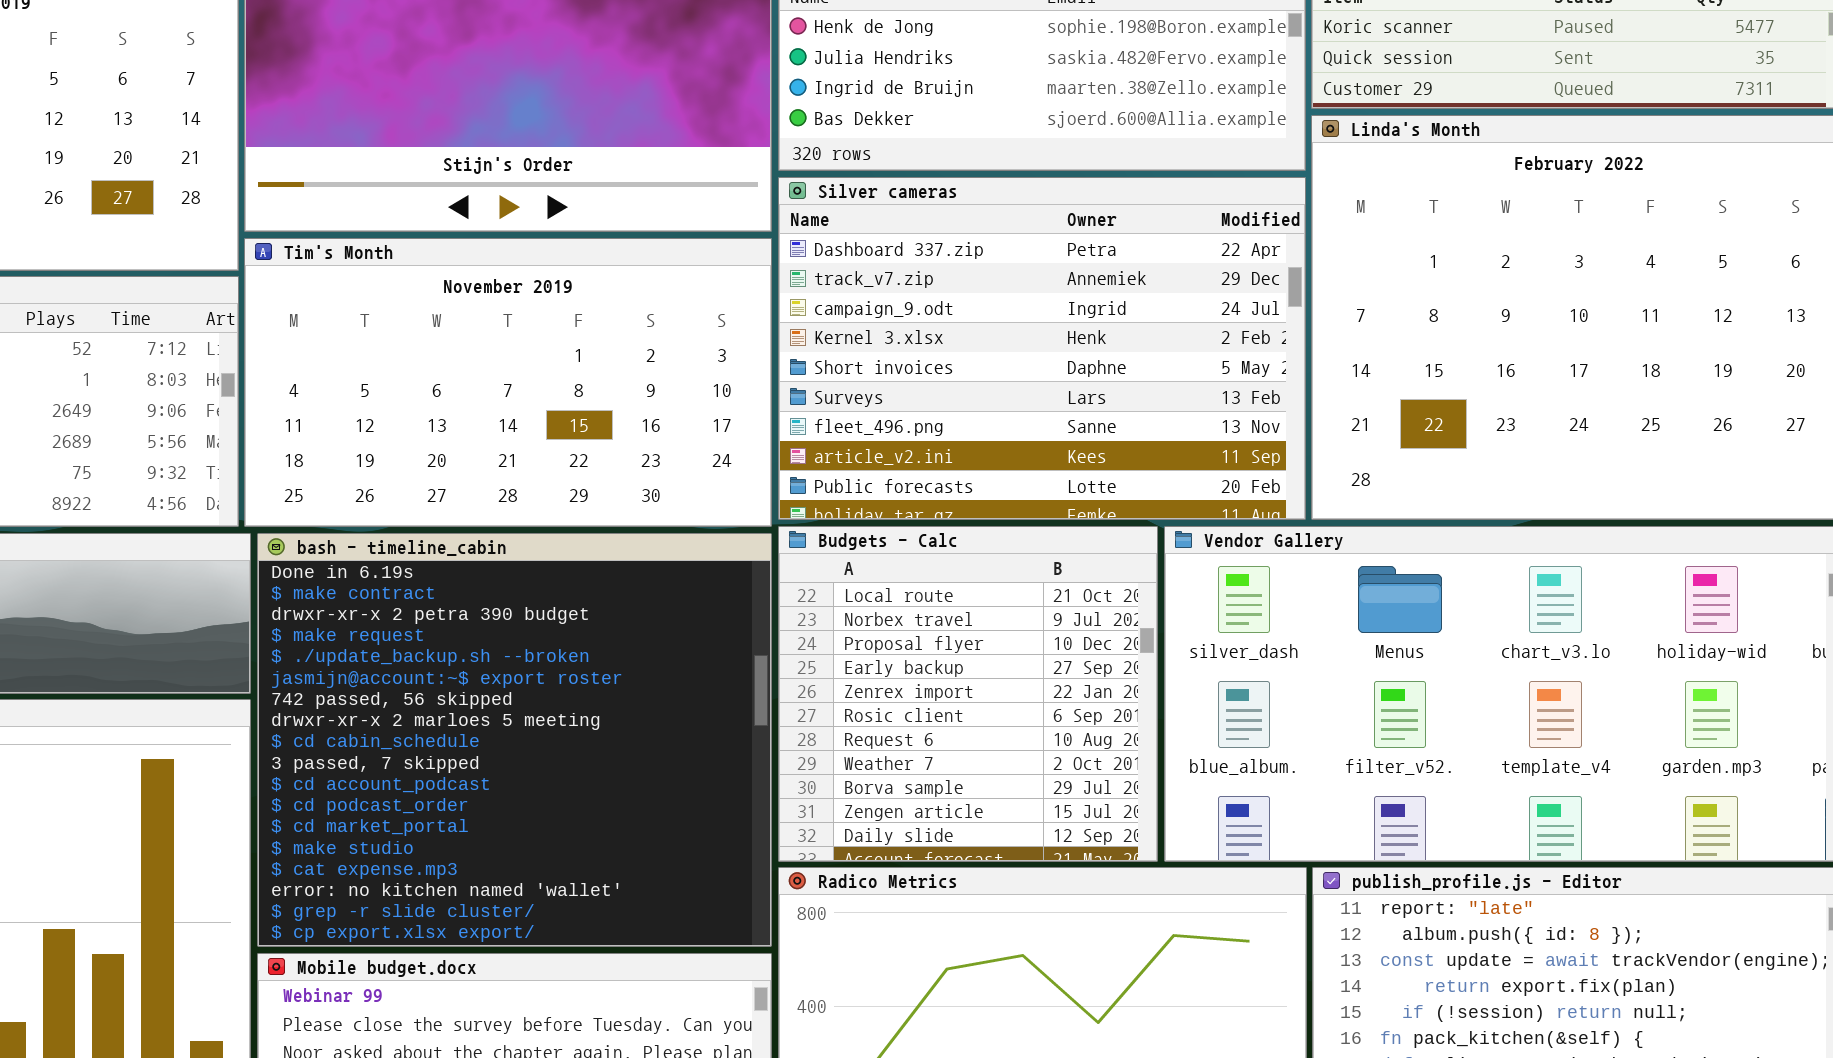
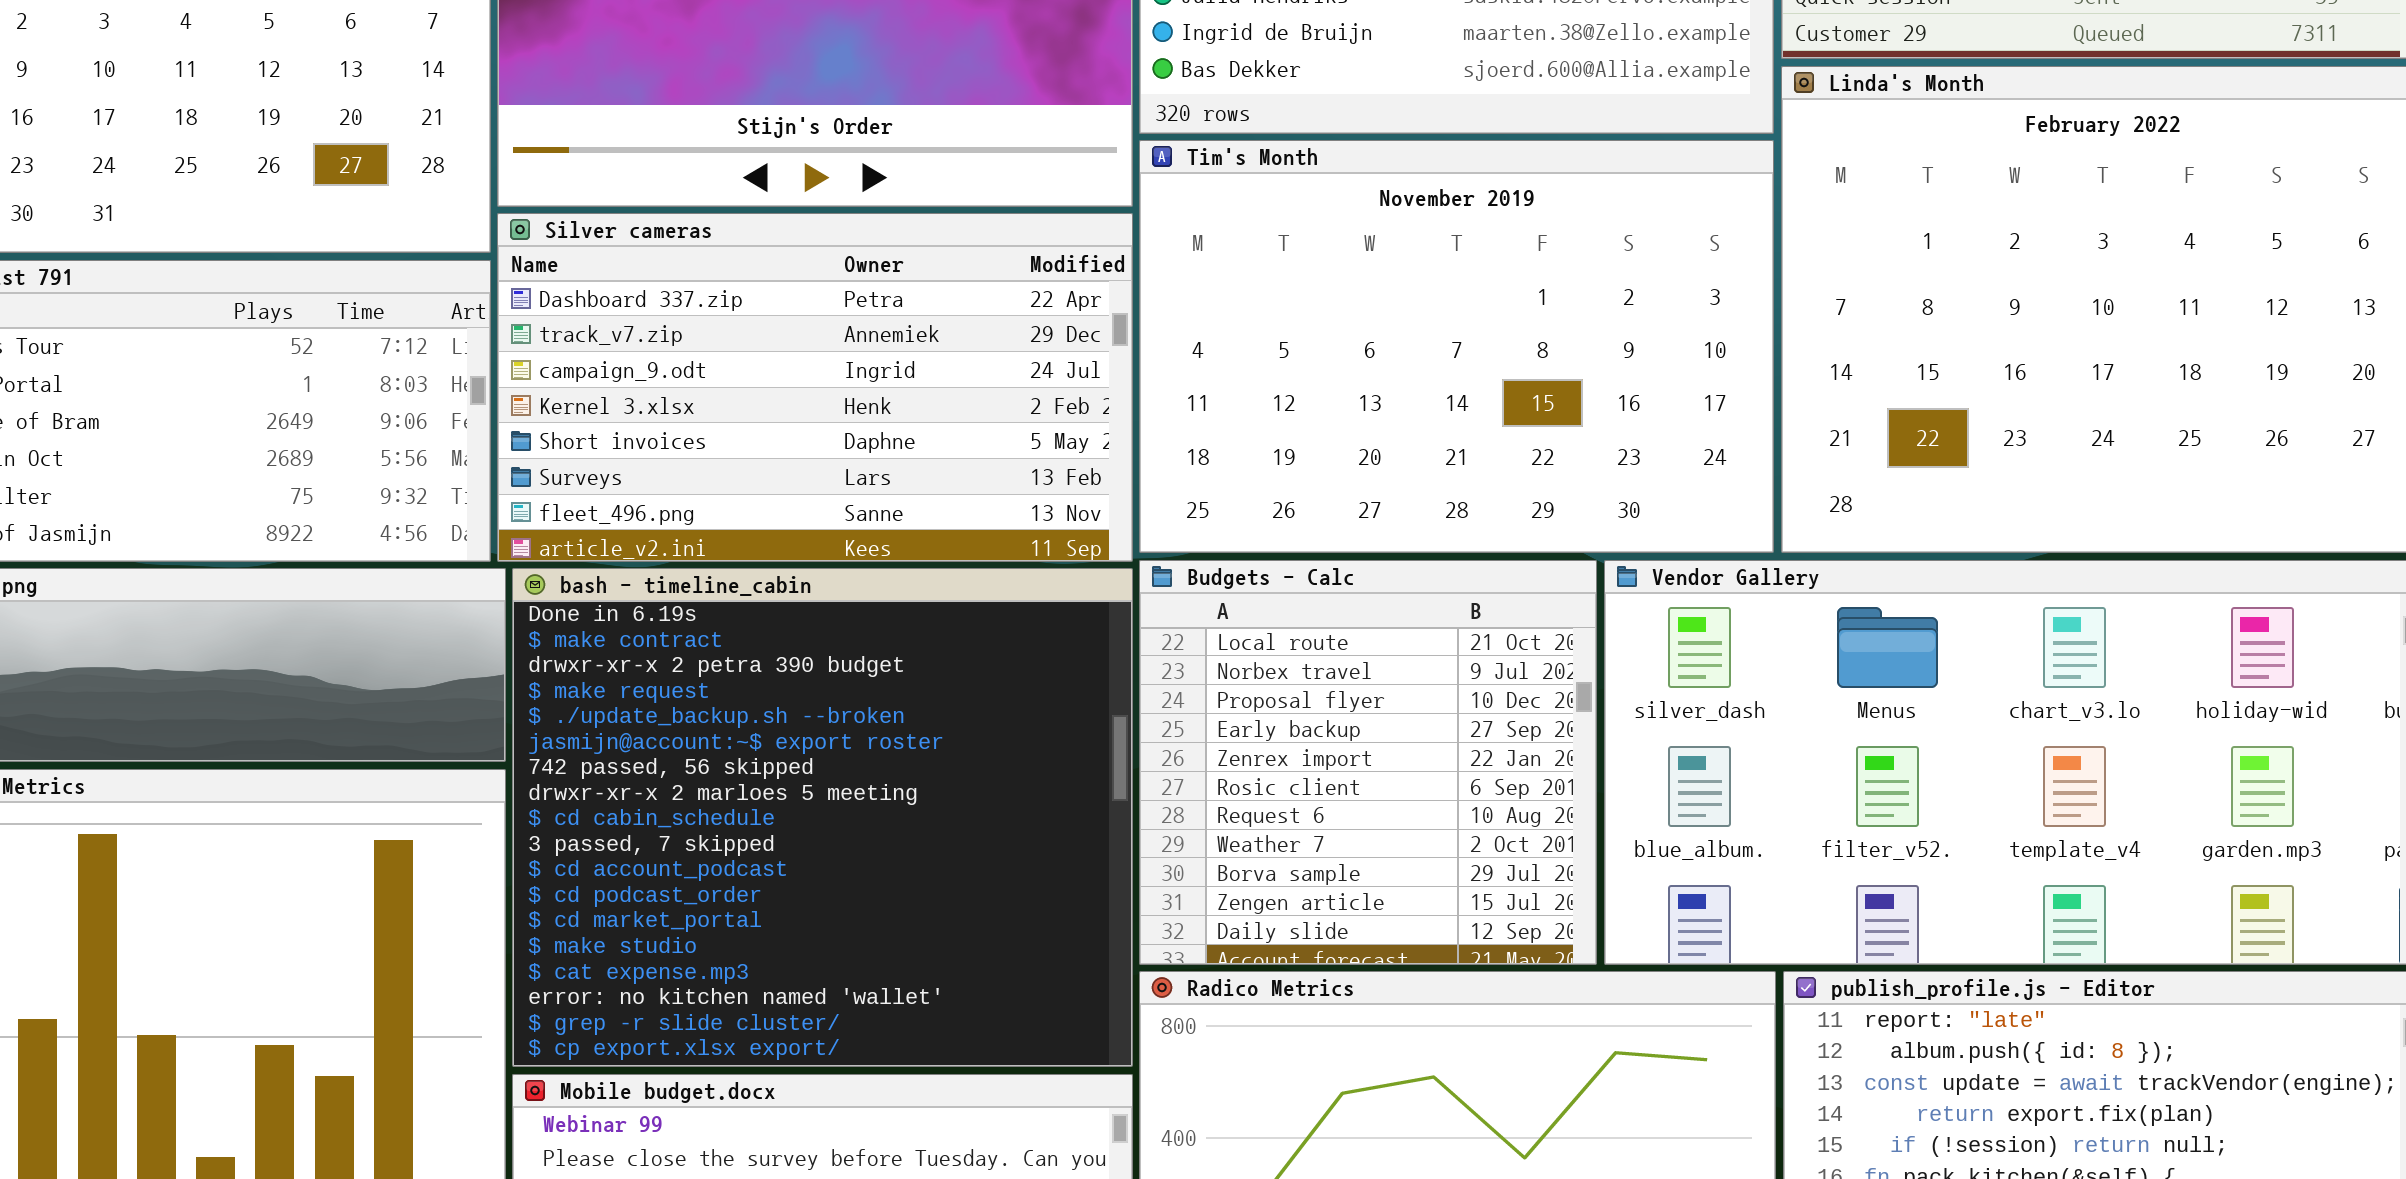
Silver cameras: [778,177,1306,520] -> [497,213,1133,562], moved, resized
Tim's Month: [244,238,772,527] -> [1139,140,1774,553], moved, resized

